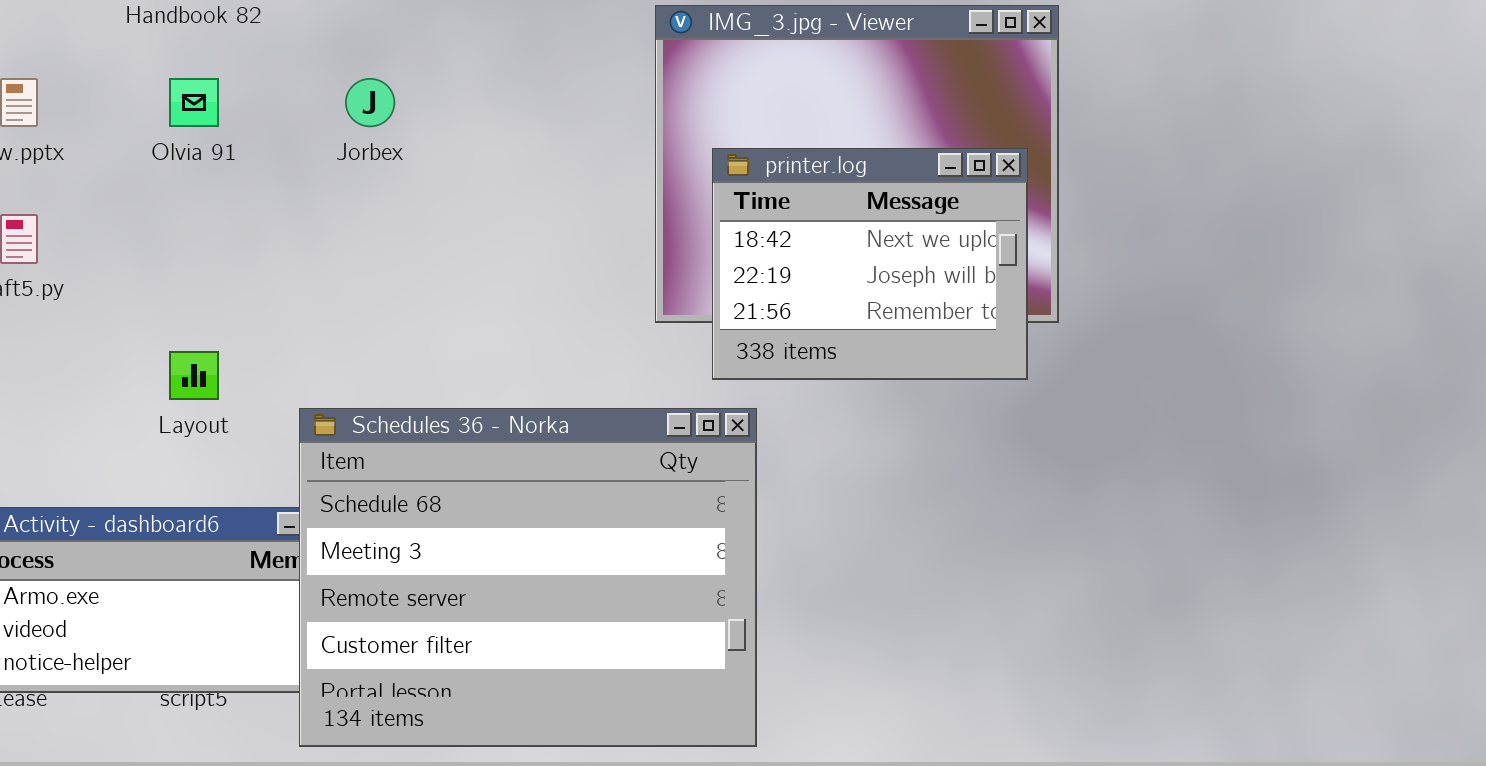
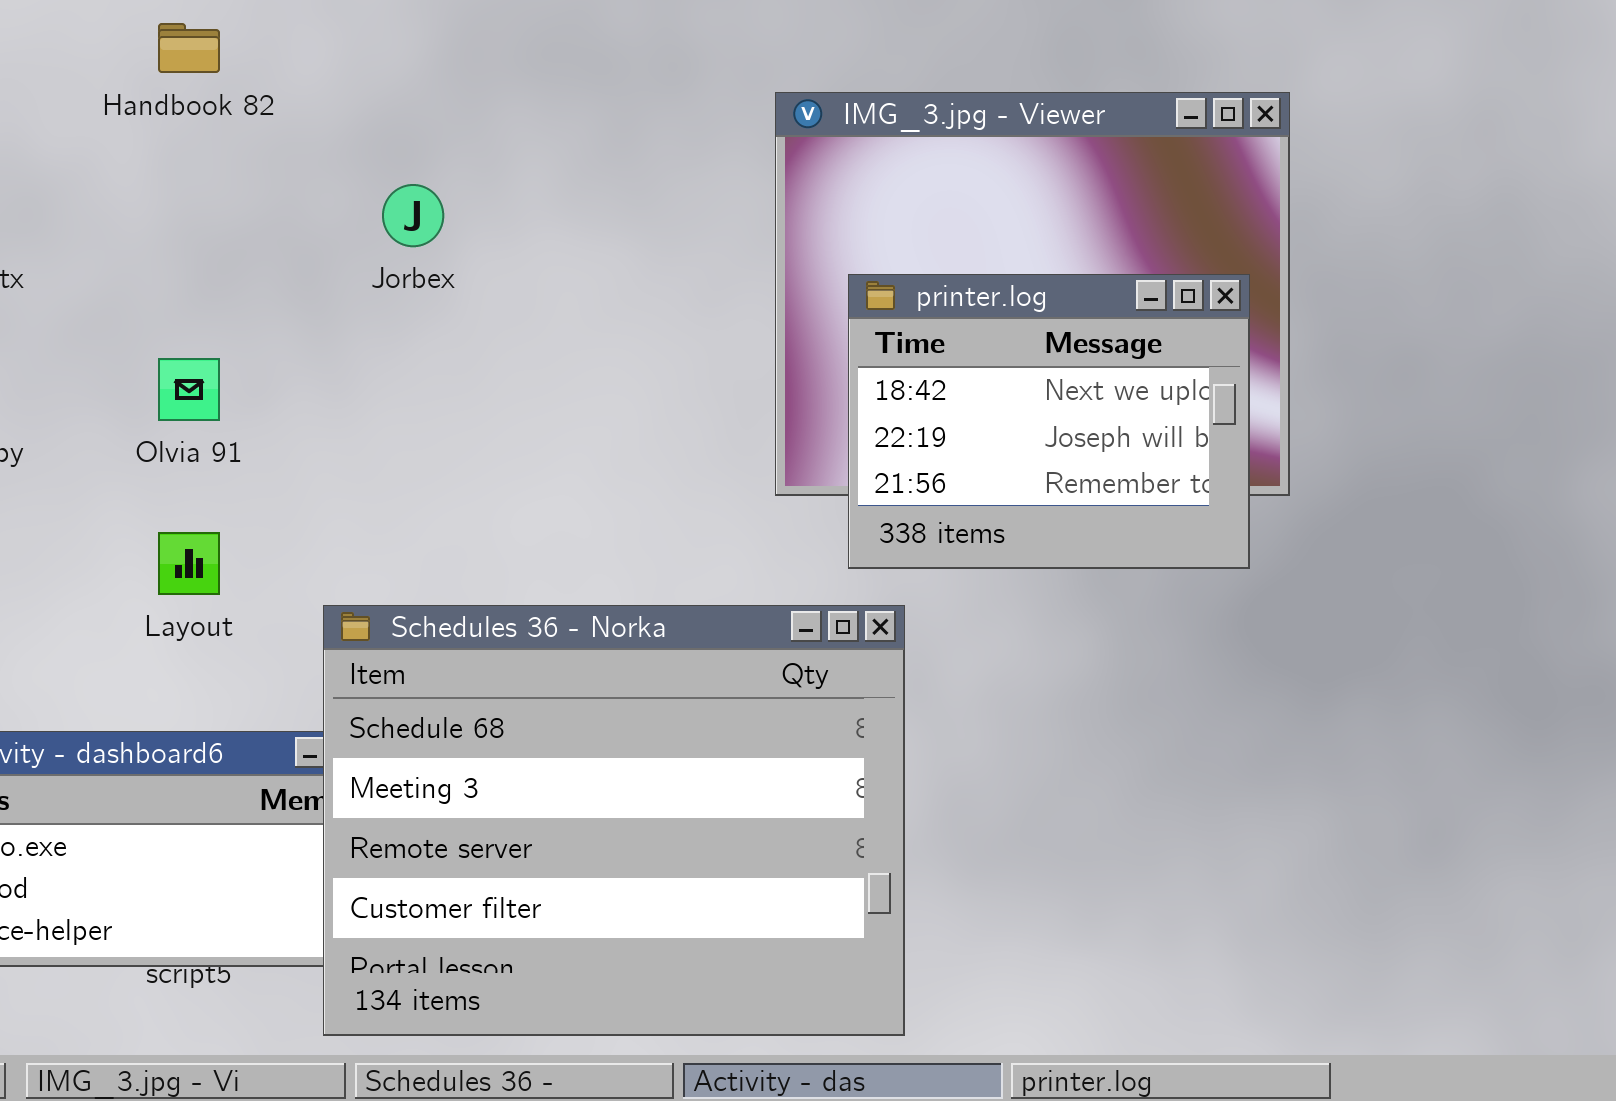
Olvia 91: [169,78,219,127] -> [158,358,220,421], moved

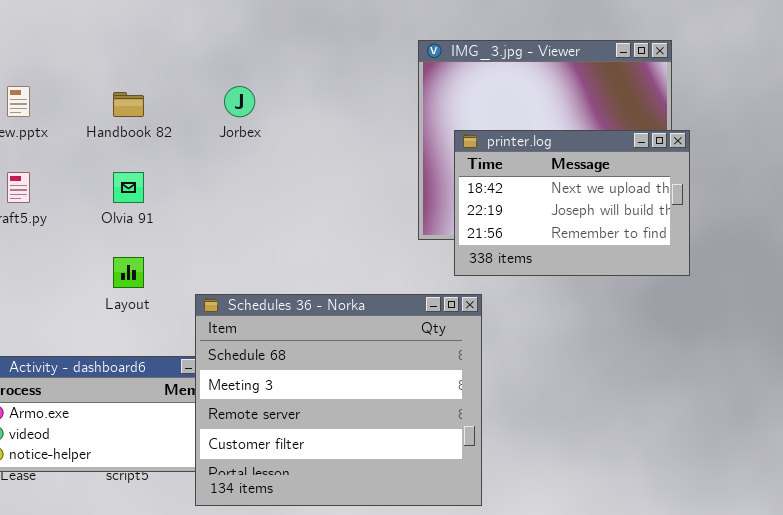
Handbook 82: [158,23,220,73] -> [113,92,144,117], moved
printer.log: [848,274,1250,569] -> [454,130,690,276], resized

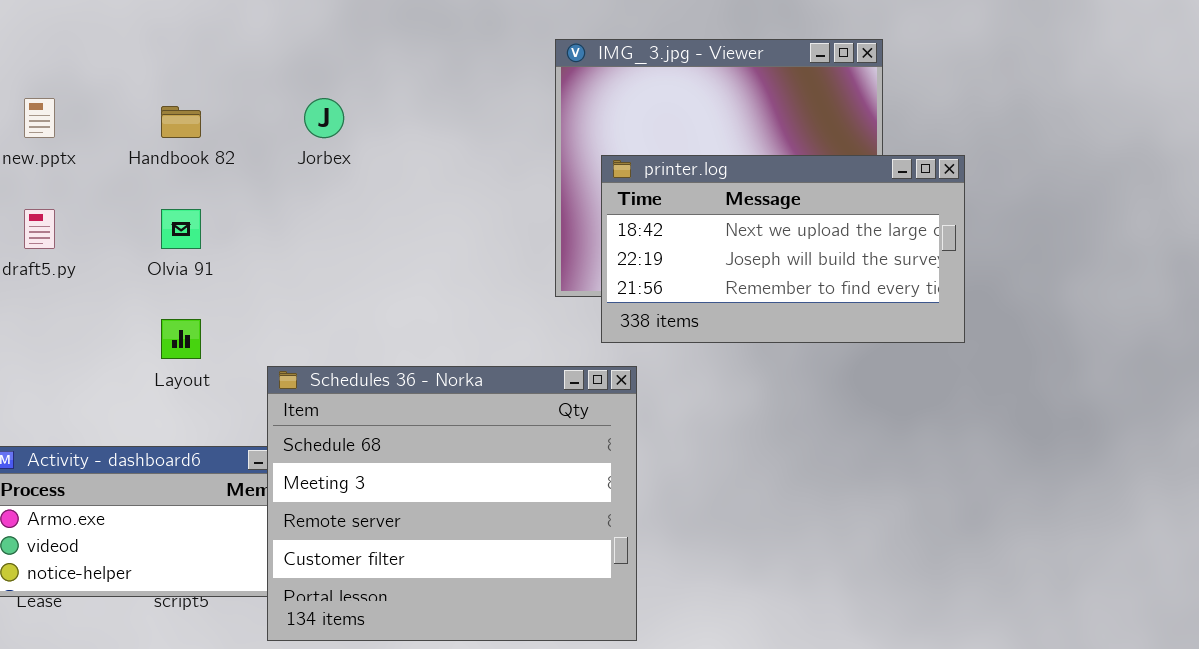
printer.log: [454,130,690,276] -> [601,155,965,343], resized

